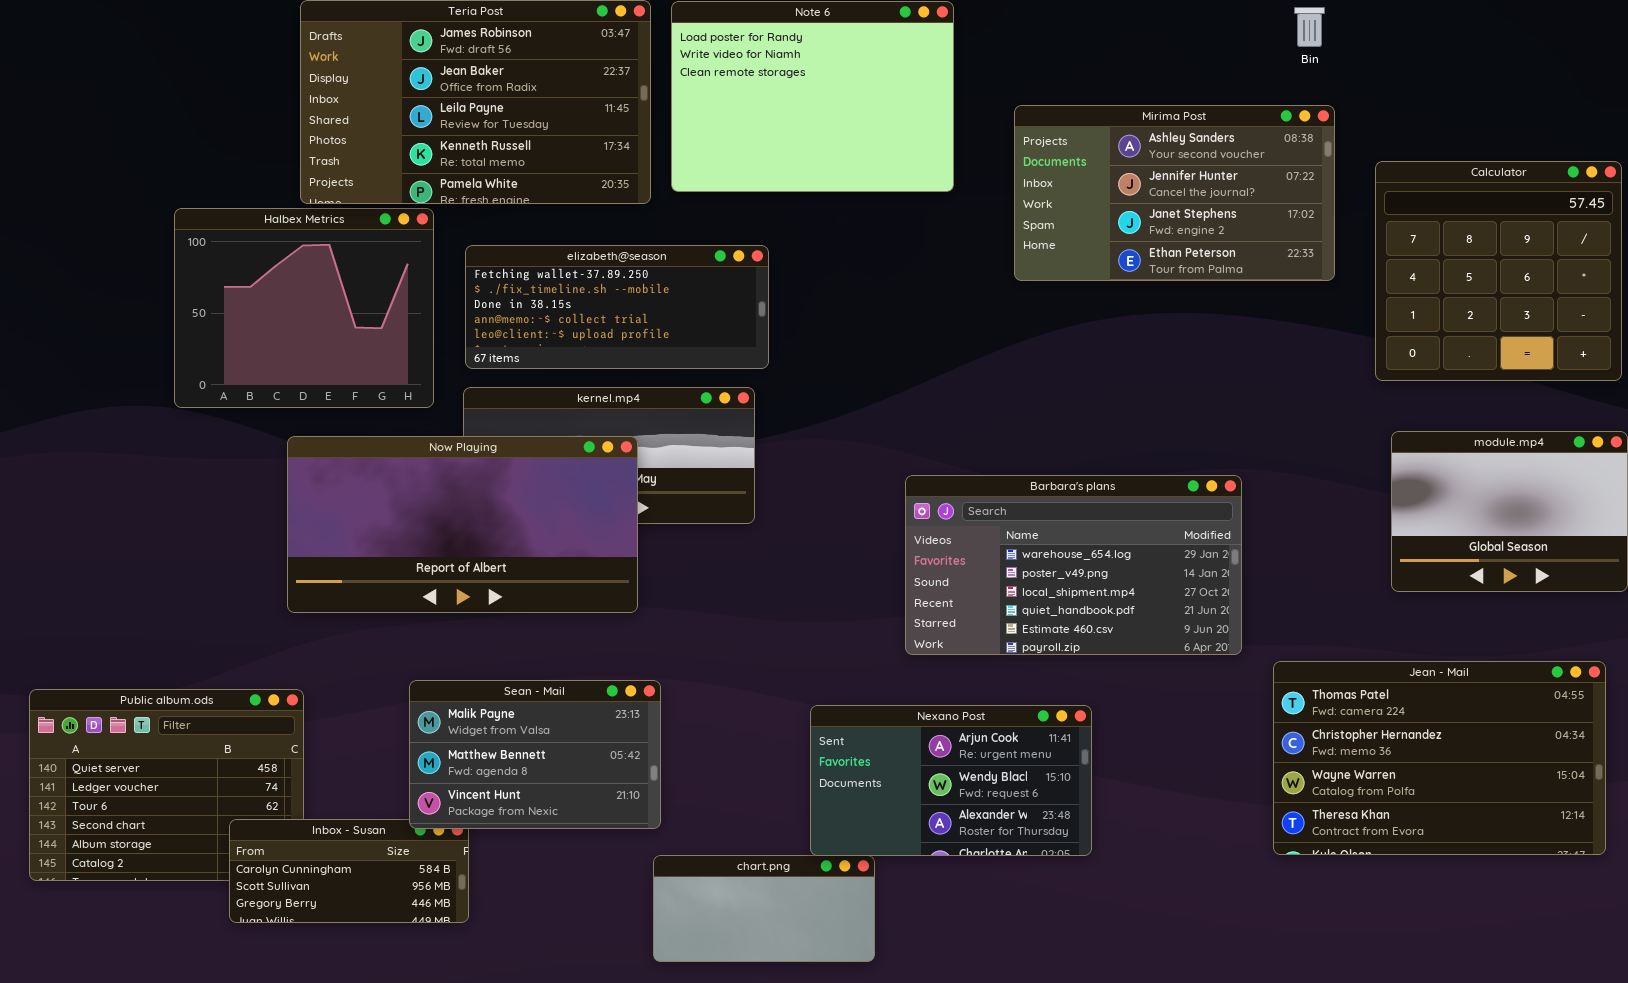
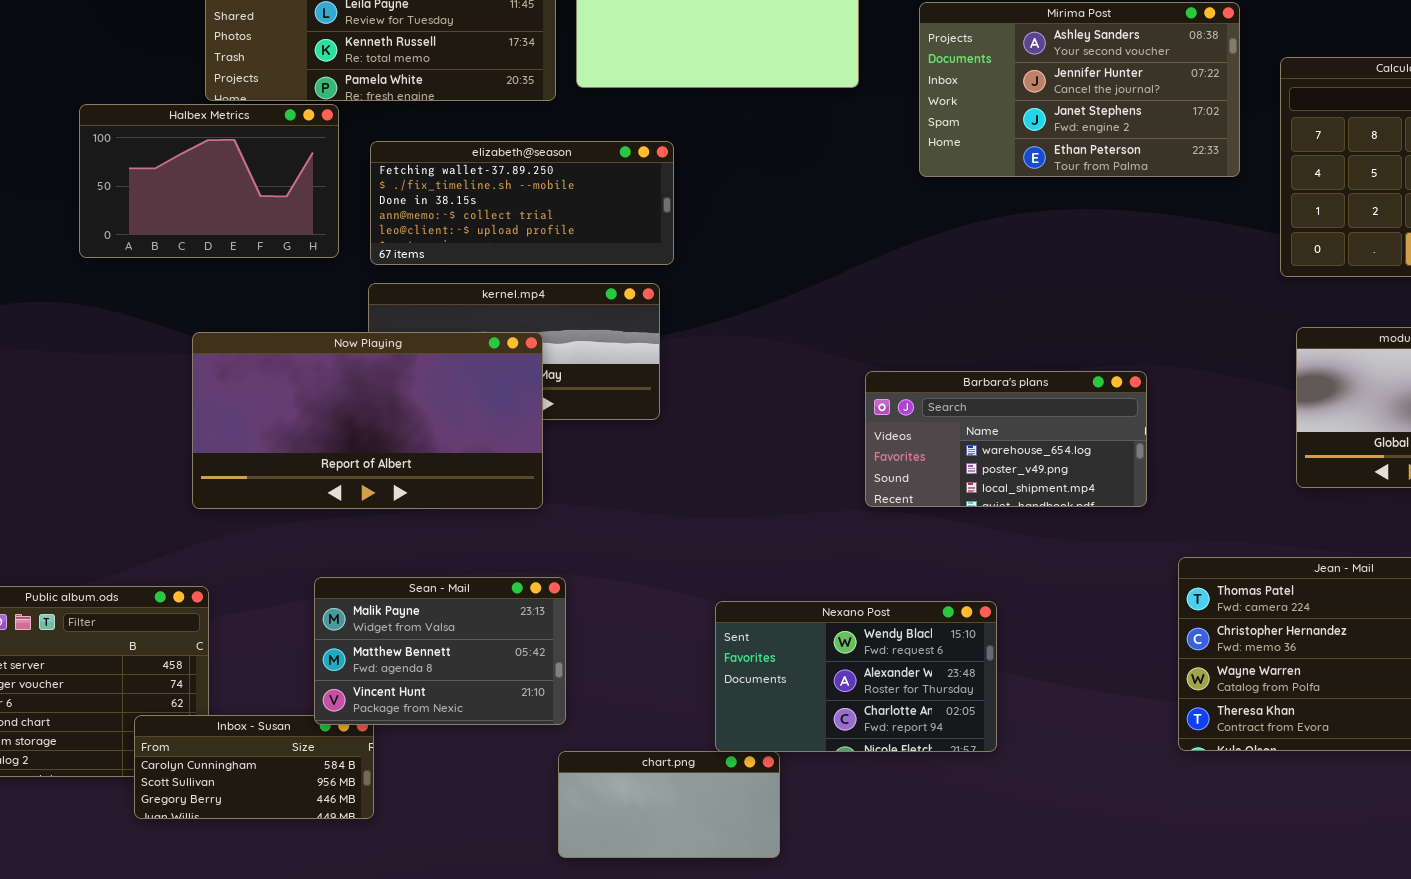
Halbex Metrics: [174,208,434,408] -> [79,104,339,258], resized
Barbara's plans: [905,475,1242,655] -> [865,371,1147,507], resized
Nexano Post: [810,705,1092,856] -> [715,601,997,752], scrolled down 1 row

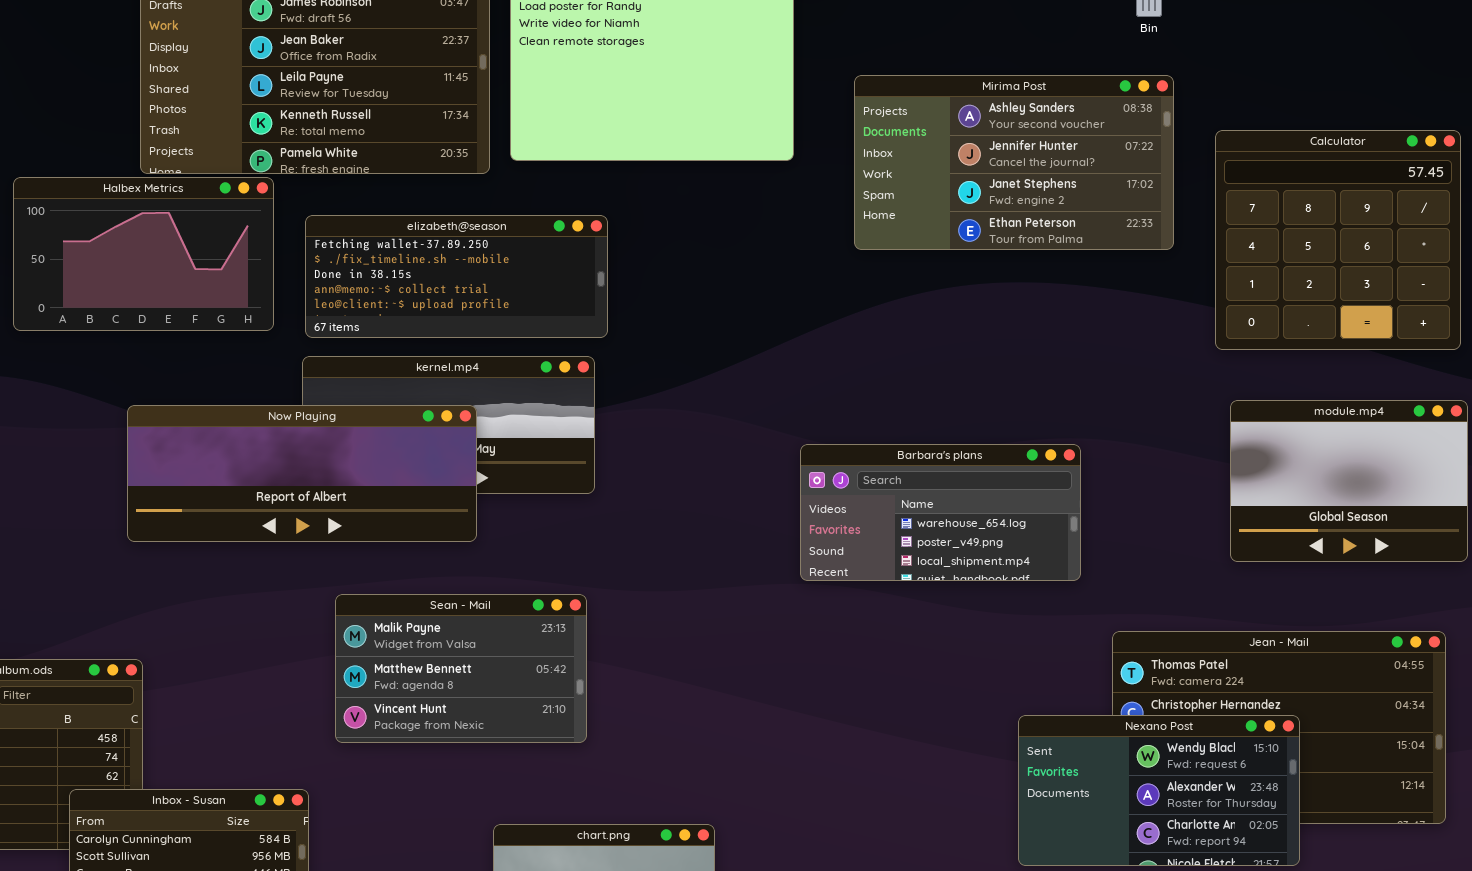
Now Playing: [192,332,543,509] -> [127,405,477,542], resized
Sean - Mail: [314,577,566,725] -> [335,594,587,743], moved
Nexano Post: [715,601,997,752] -> [1018,715,1300,866], moved

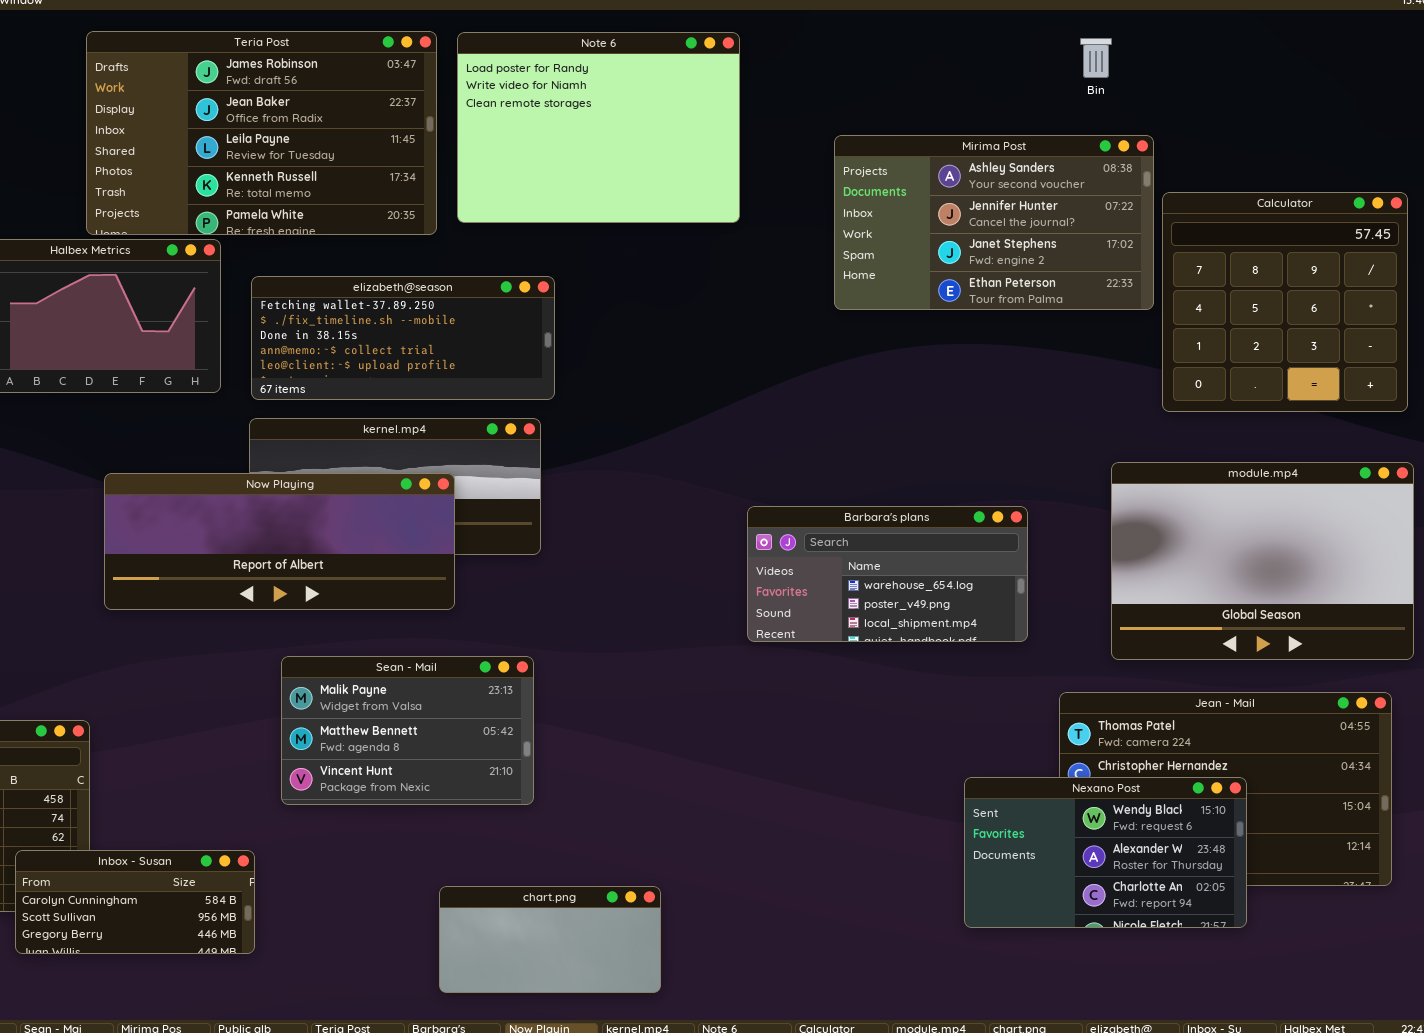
Mirima Post: [854,75,1174,250] -> [834,135,1154,310], moved
module.mp4: [1230,400,1468,562] -> [1111,462,1414,660], resized
Now Playing: [127,405,477,542] -> [104,473,455,610], moved

